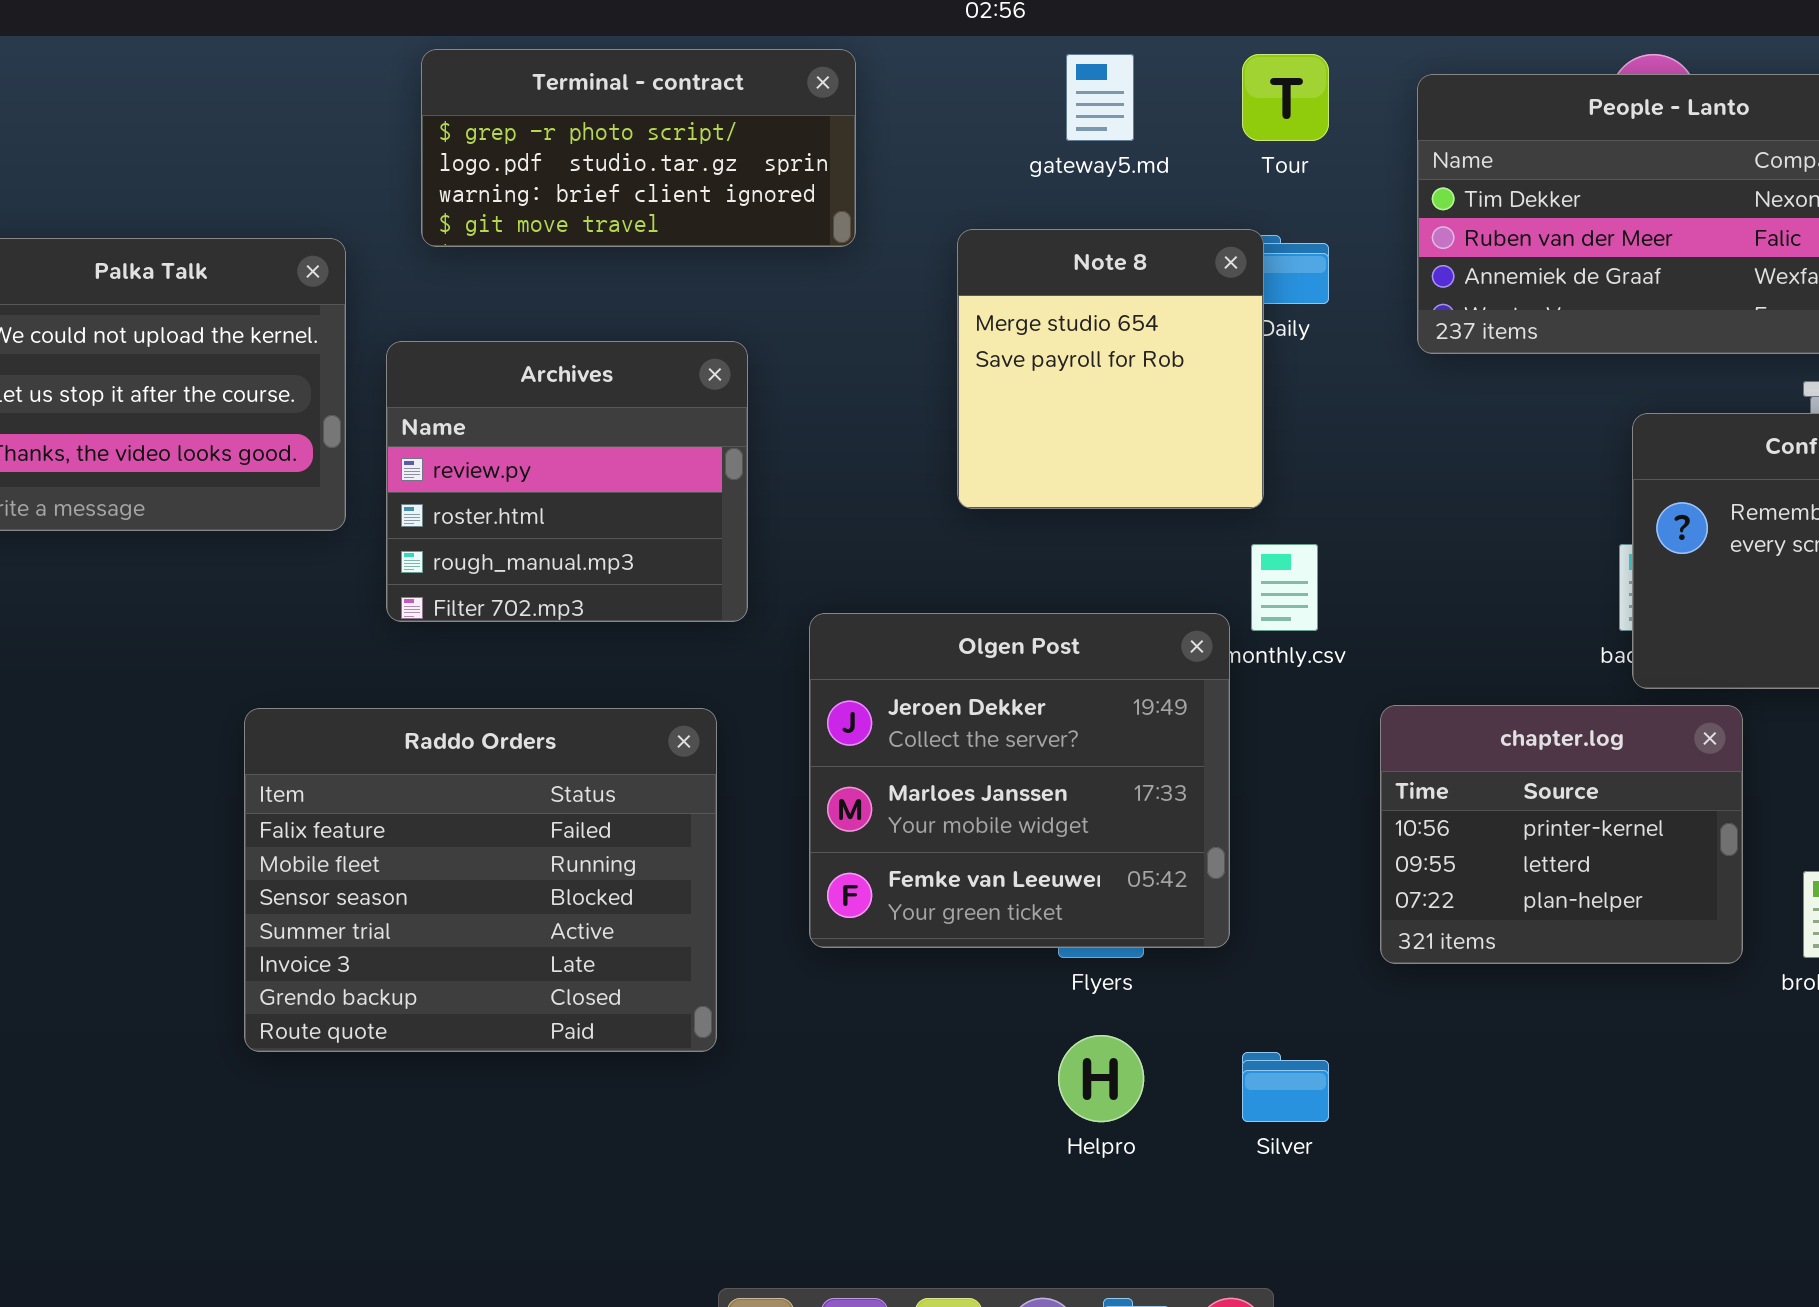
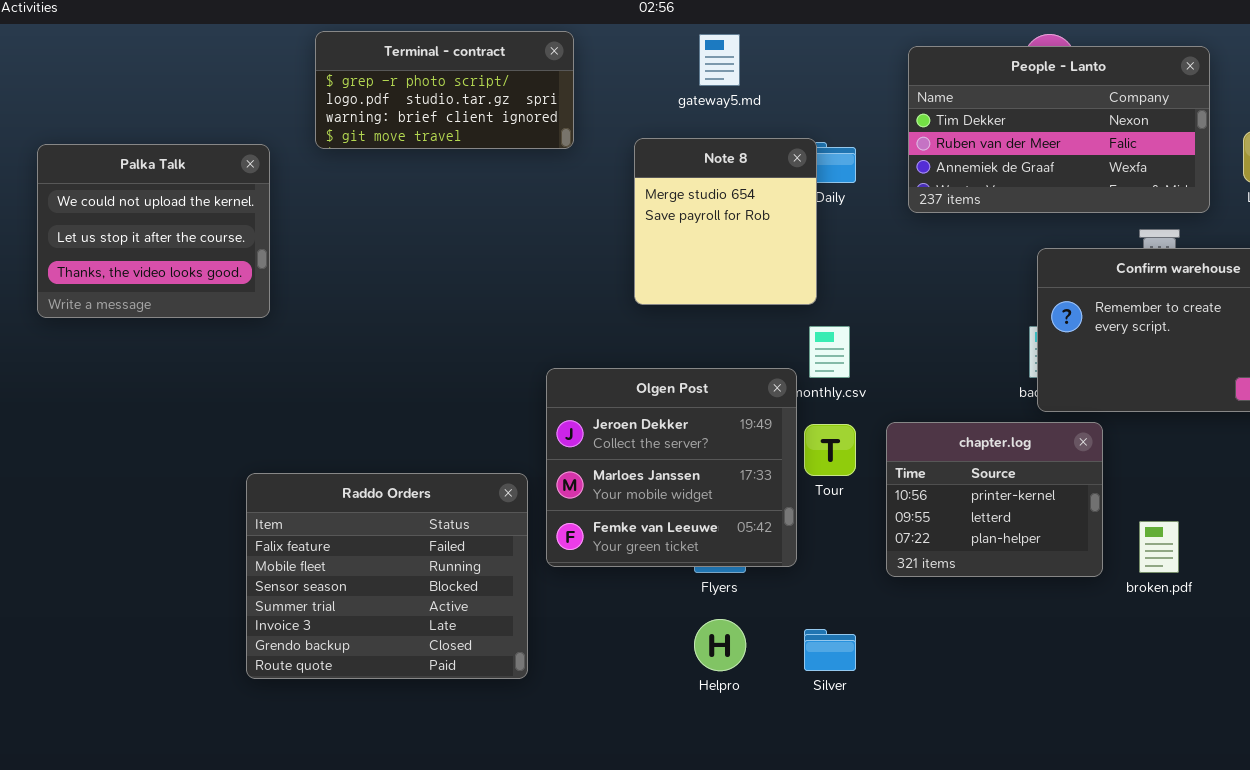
Tour: [1242,54,1329,141] -> [804,424,856,476], moved
Archives: [386,341,748,622] -> none, closed
Raddo Orders: [244,708,717,1052] -> [246,473,528,679], moved

